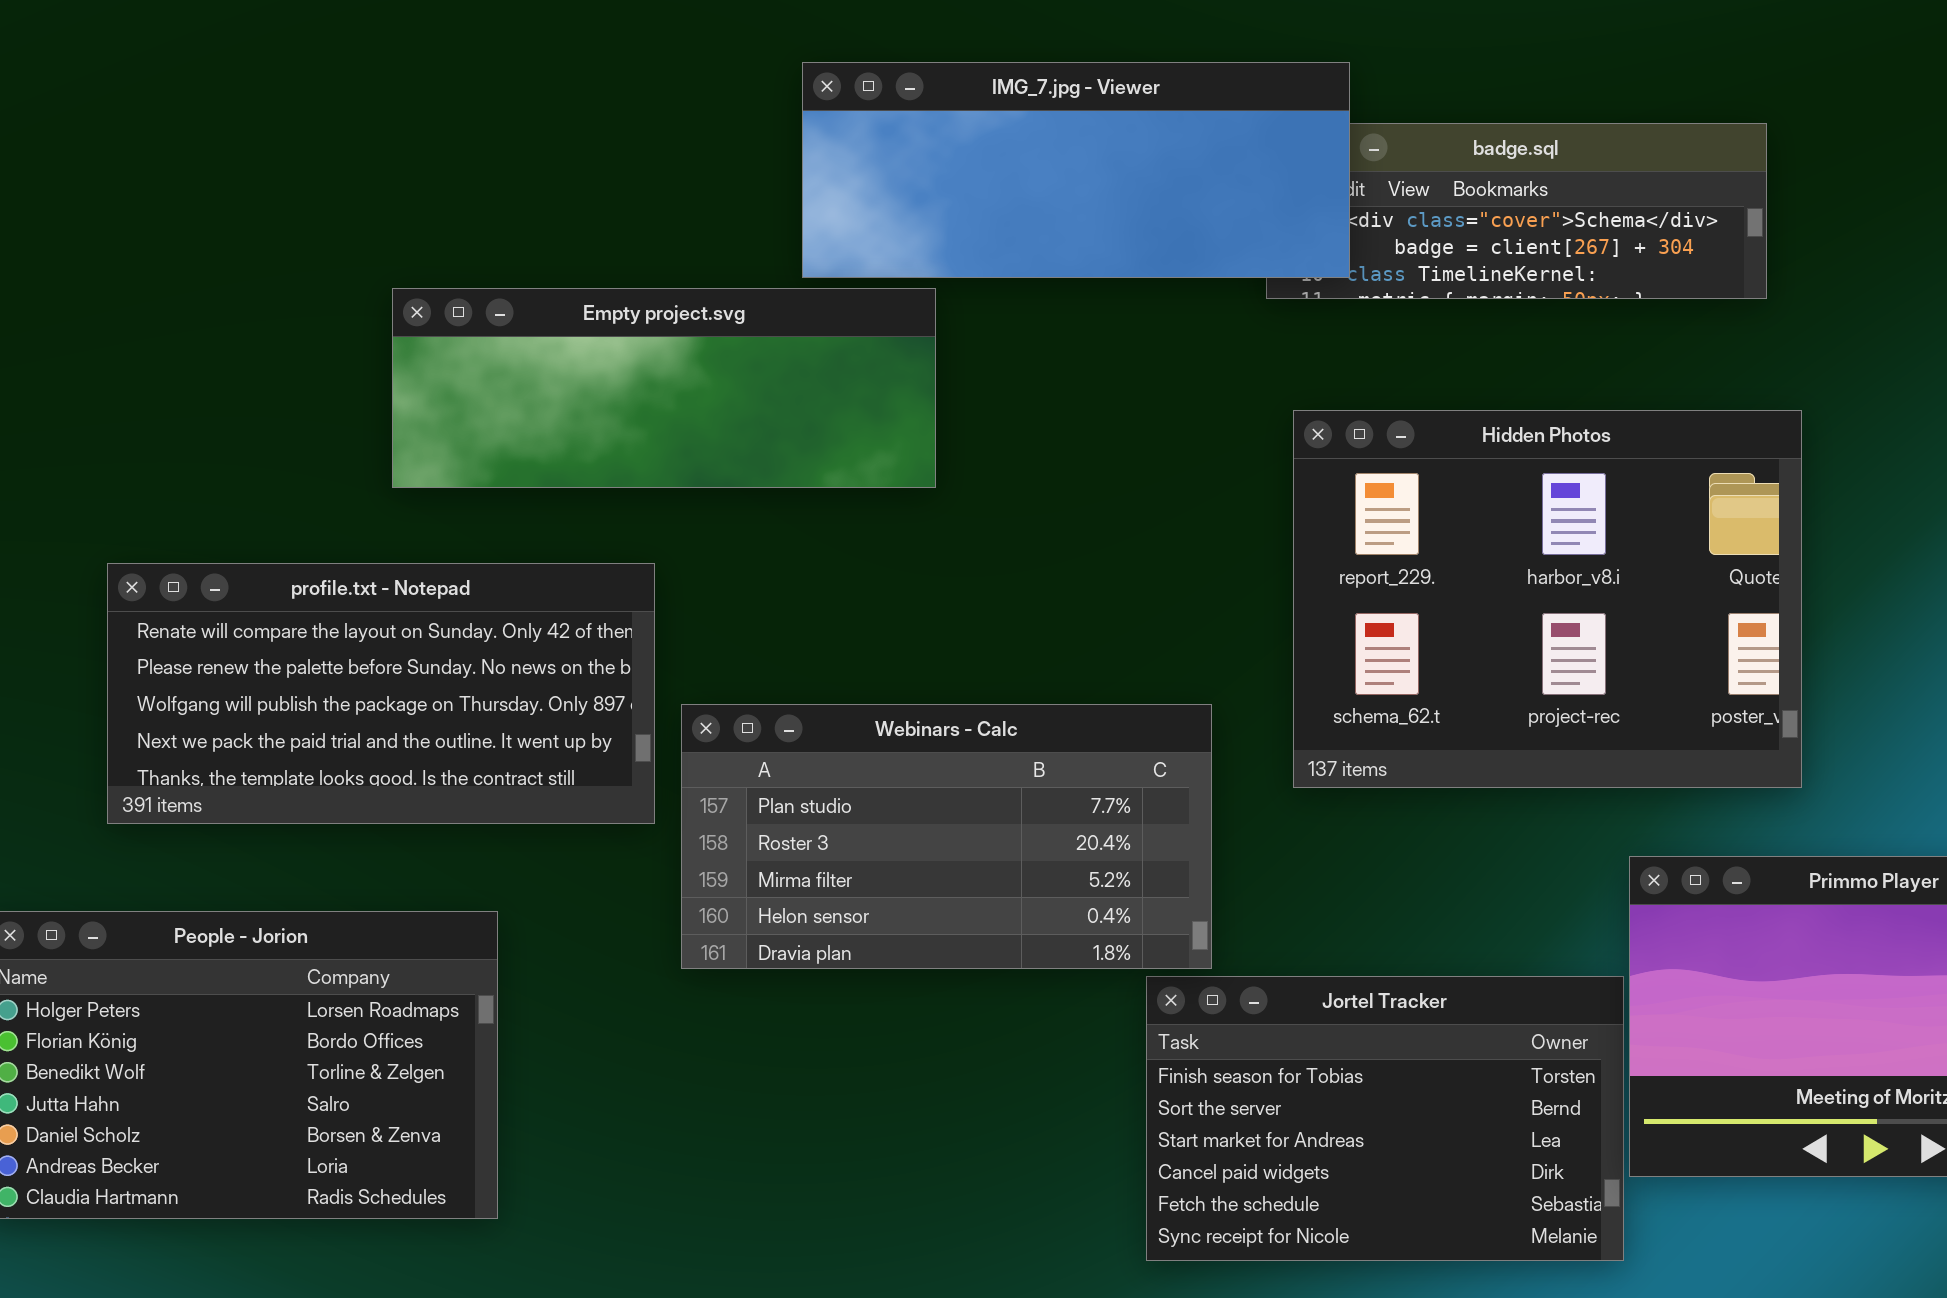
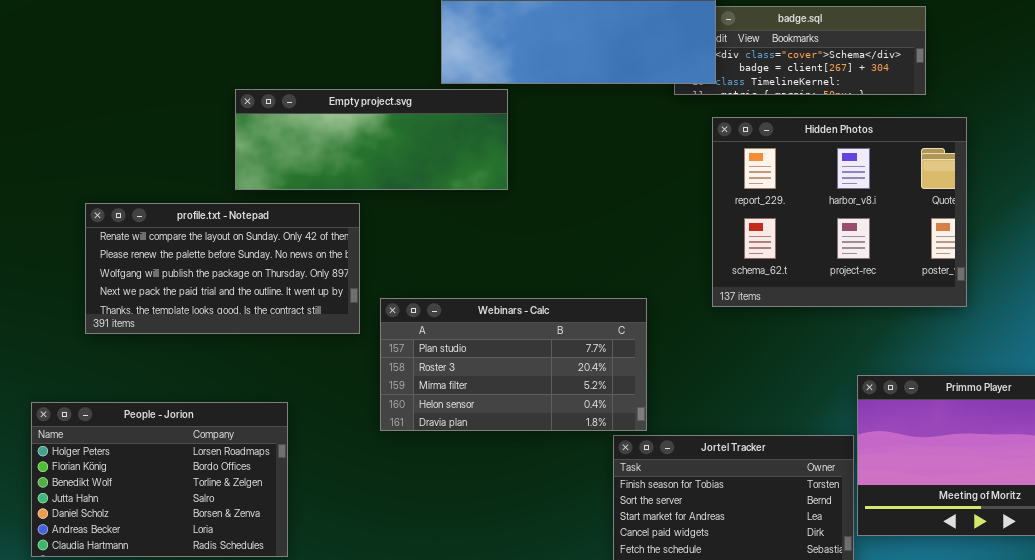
Hidden Photos: [1293,410,1802,788] -> [712,117,967,307], moved
profile.txt - Notepad: [107,563,655,824] -> [85,203,360,334], moved

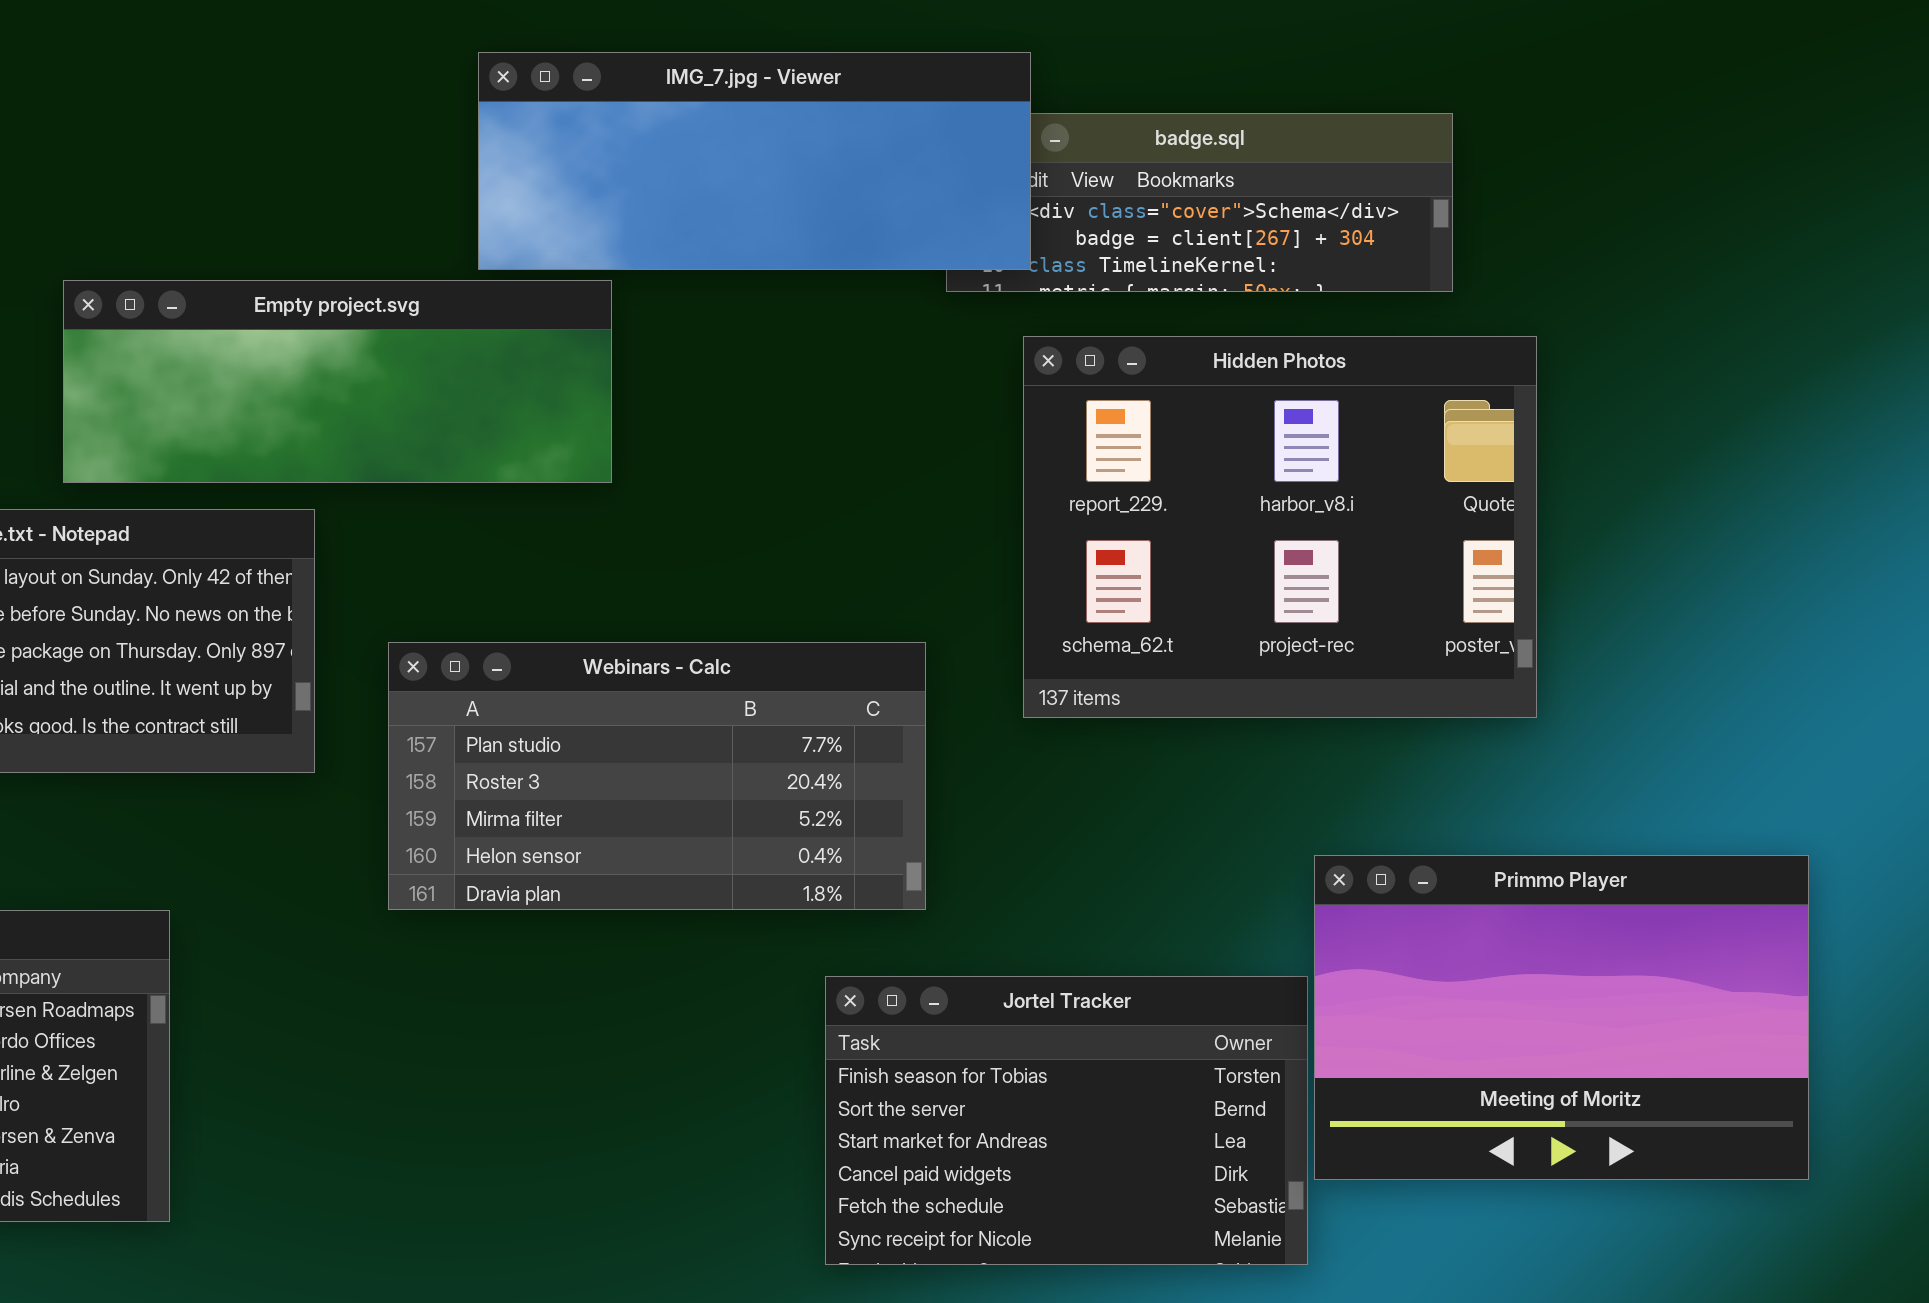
Webinars - Calc: [380,298,647,431] -> [388,642,926,910], moved

